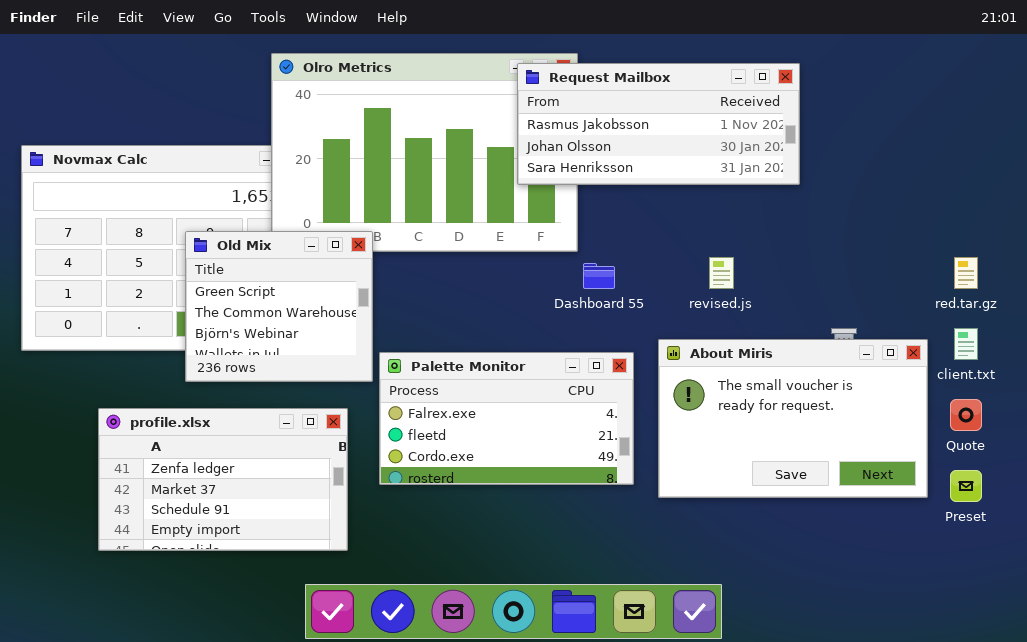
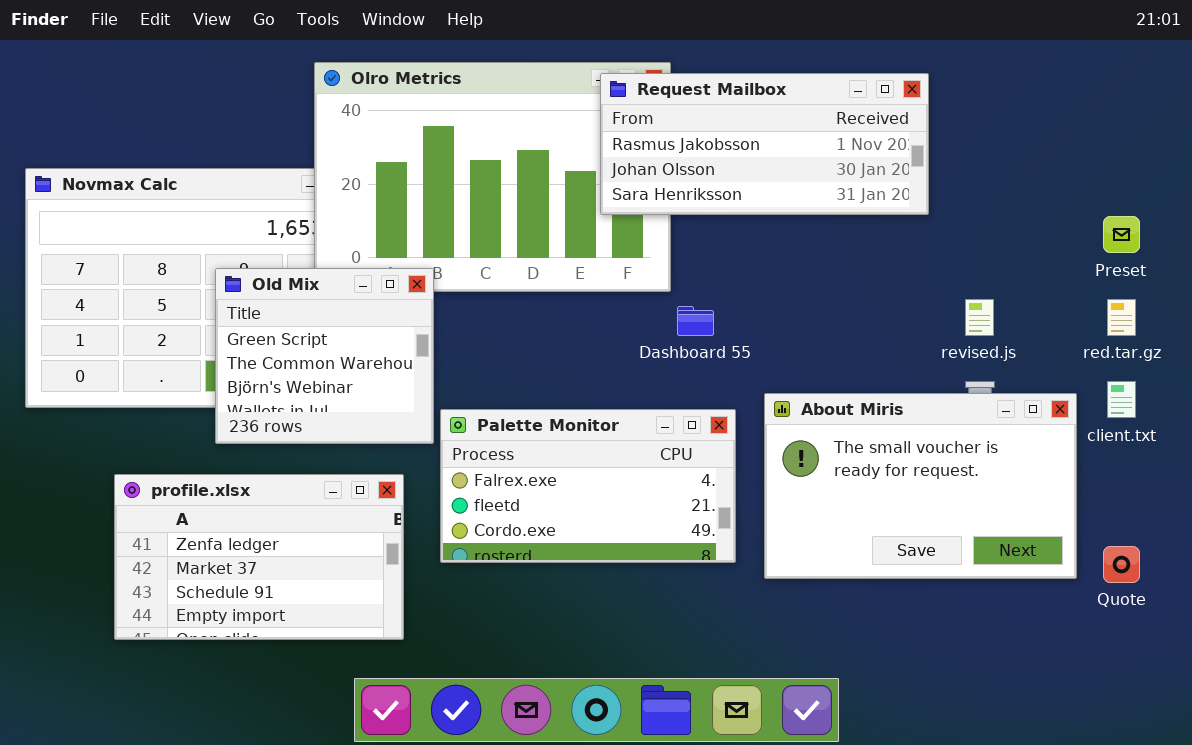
revised.js: [709,257,734,289] -> [965,299,994,336], moved
Quote: [950,399,982,431] -> [1103,546,1140,583], moved
Preset: [950,470,982,502] -> [1103,216,1140,253], moved

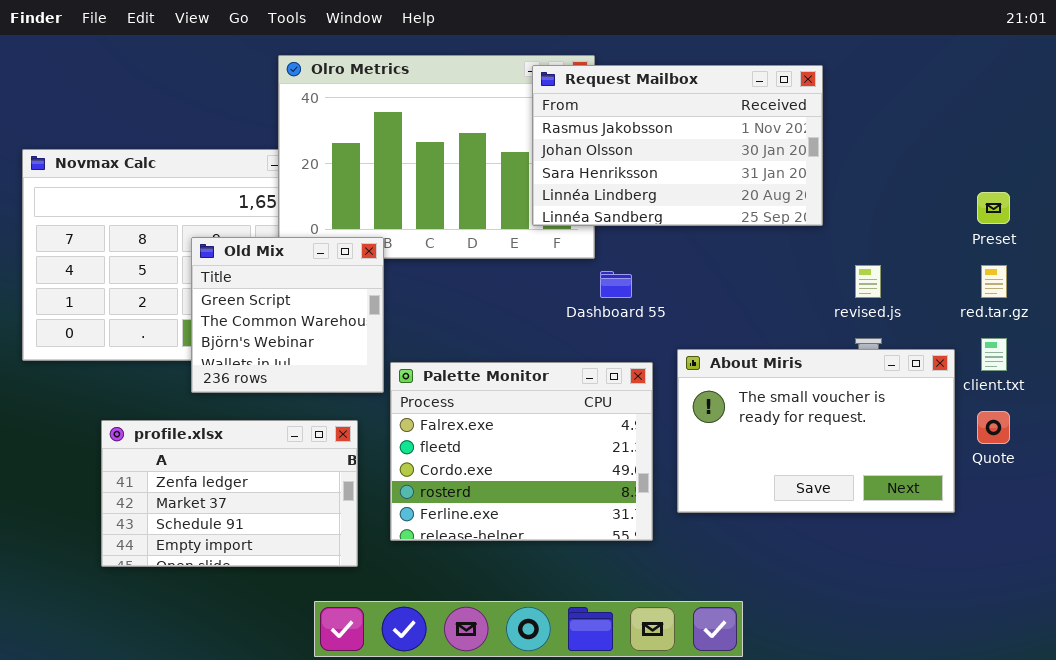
Request Mailbox: [600,73,929,215] -> [532,65,823,226], resized
Palette Monitor: [440,409,736,563] -> [390,362,653,541], resized
Quote: [1103,546,1140,583] -> [977,411,1010,444], moved

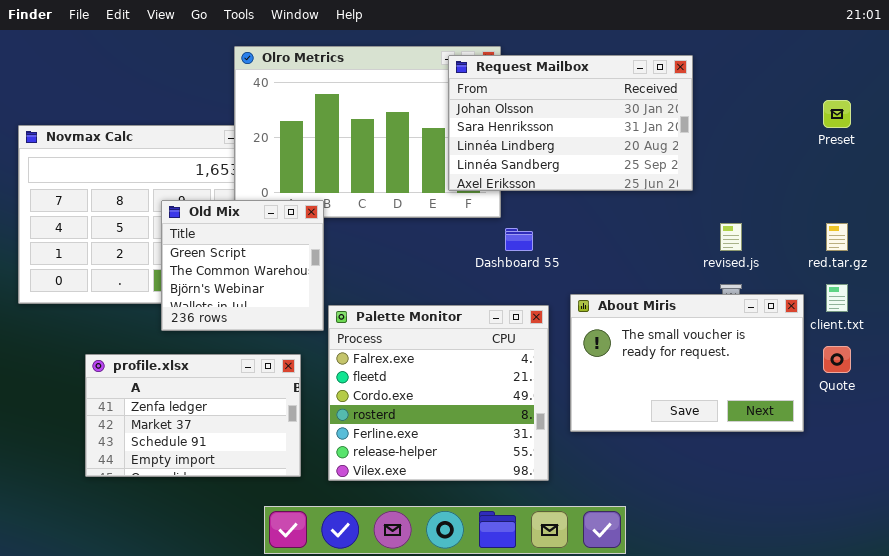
Request Mailbox: [532,65,823,226] -> [448,55,693,191], scrolled down 1 row
Preset: [977,192,1010,224] -> [823,100,851,128], moved
Palette Monitor: [390,362,653,541] -> [328,305,549,481], resized

